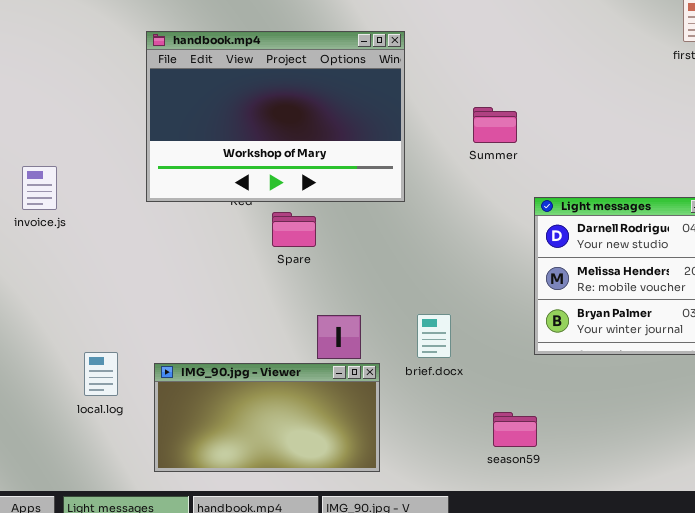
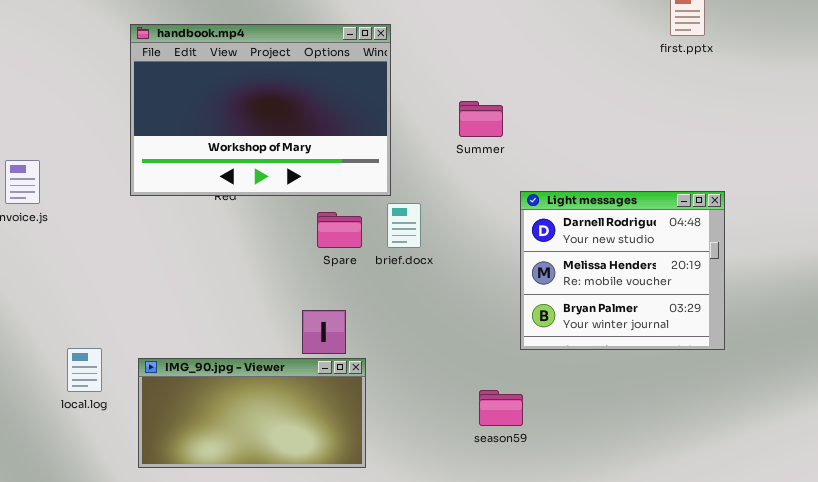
Spare: [272,212,316,247] -> [317,212,362,248], moved
brief.docx: [417,314,451,358] -> [387,203,421,248], moved
season59: [493,412,537,447] -> [479,390,523,426], moved

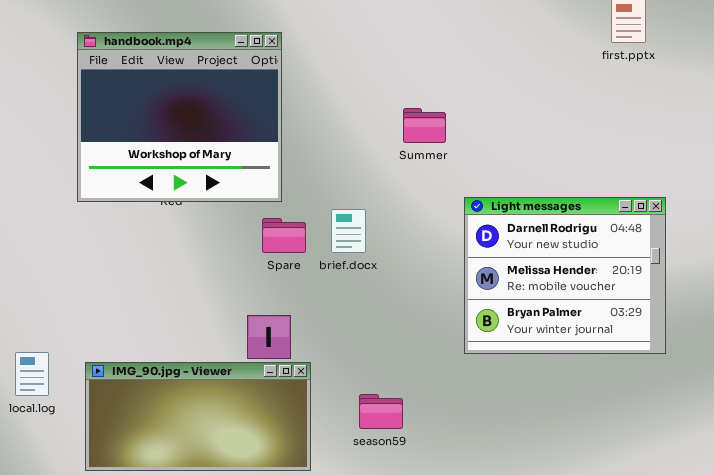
handbook.mp4: [130,24,391,196] -> [77,32,282,202], resized
season59: [479,390,523,426] -> [359,394,403,429], moved

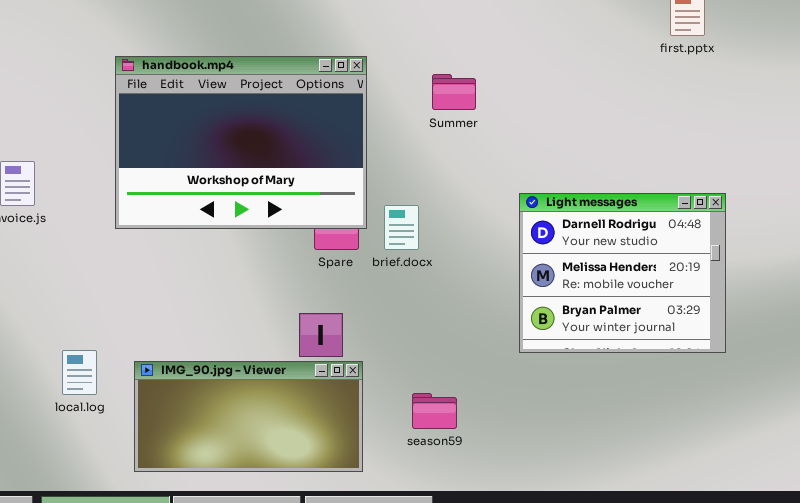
handbook.mp4: [77,32,282,202] -> [115,56,367,229], moved, resized
Summer: [403,108,446,143] -> [432,74,476,110], moved

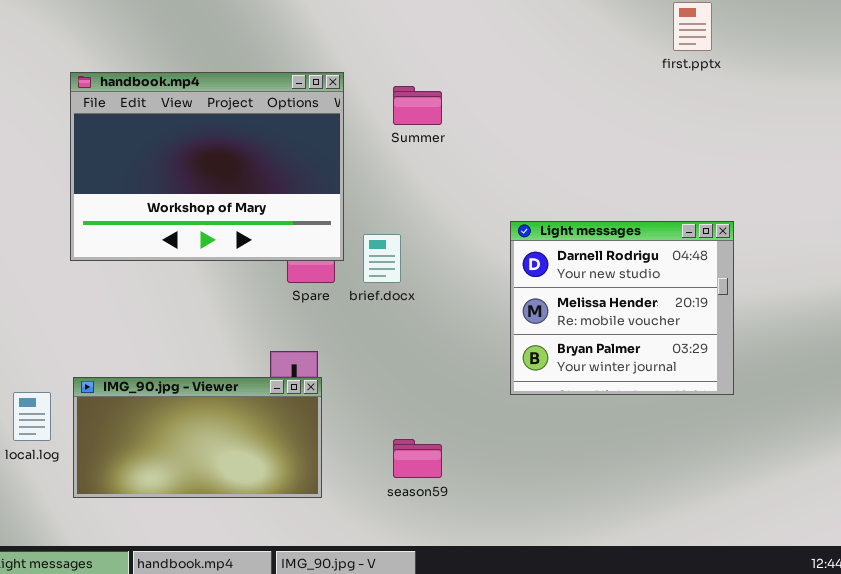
Summer: [432,74,476,110] -> [393,86,442,125], moved
IMG_90.jpg - Viewer: [134,361,363,472] -> [73,377,322,498], moved

